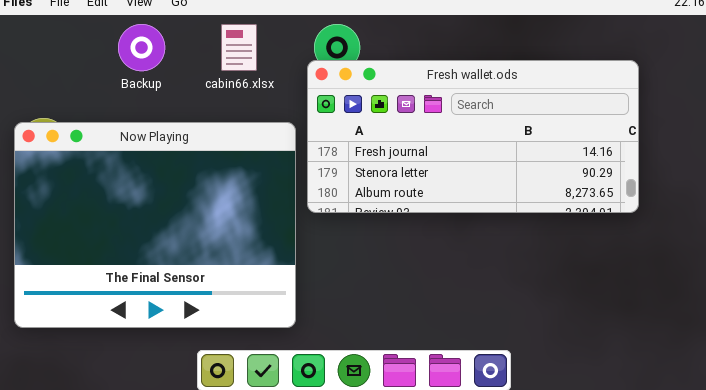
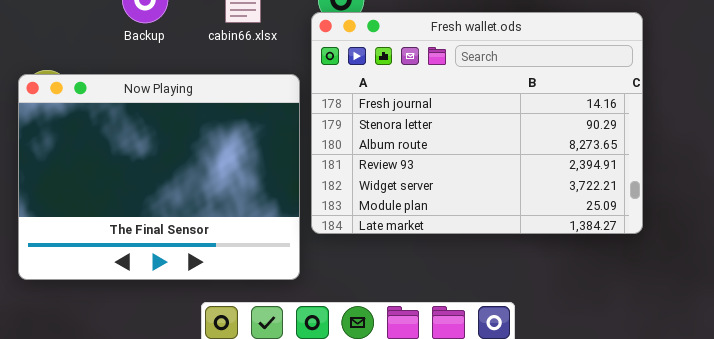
Fresh wallet.ods: [307,60,639,213] -> [311,12,643,234], resized

